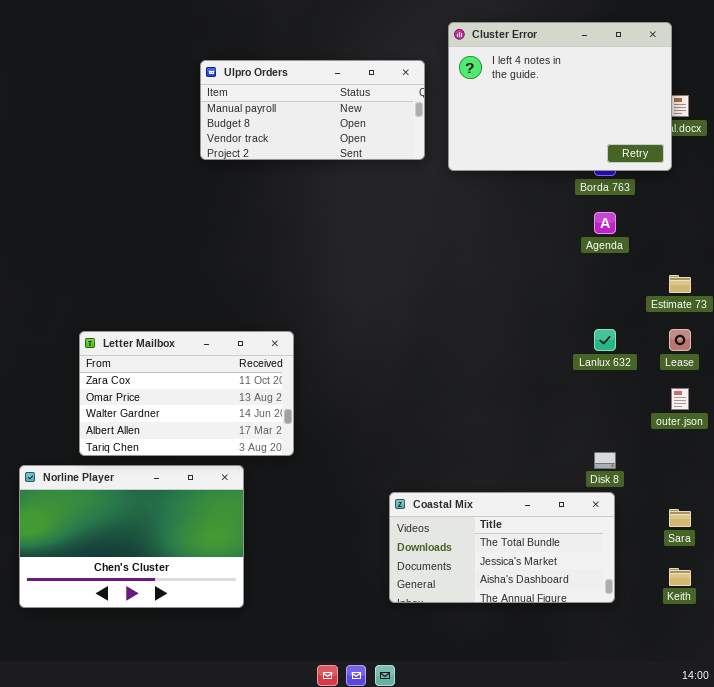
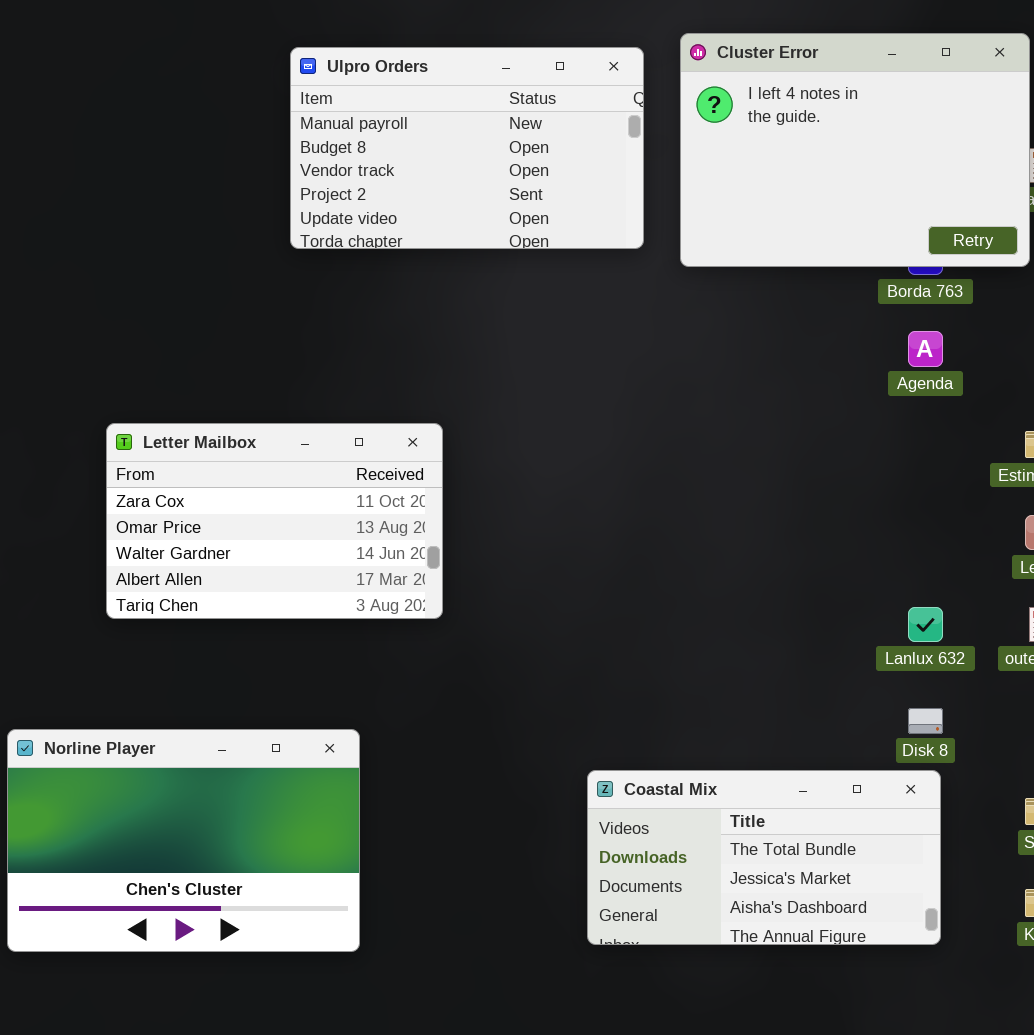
Ulpro Orders: [200,60,425,160] -> [290,47,644,249], resized
Lanlux 632: [594,329,616,351] -> [908,607,943,642], moved
Letter Mailbox: [79,331,294,456] -> [106,423,443,619], moved

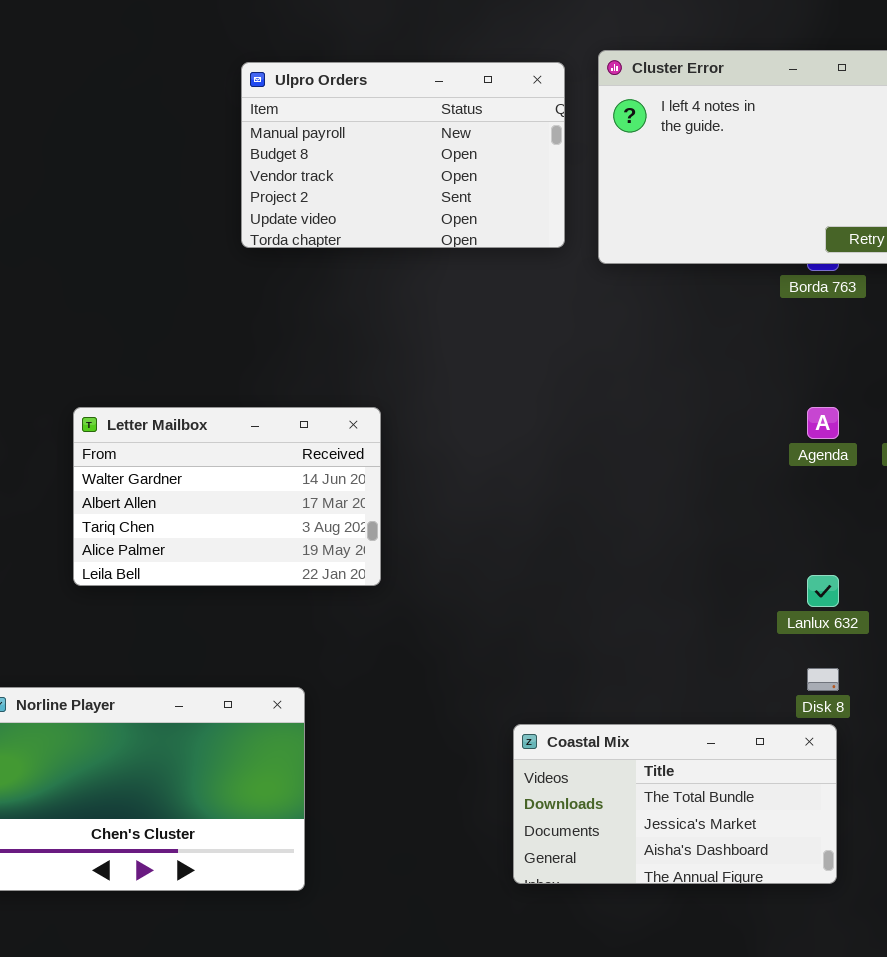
Agenda: [908,331,943,367] -> [807,407,839,439], moved
Letter Mailbox: [106,423,443,619] -> [73,407,381,586], scrolled down 2 rows

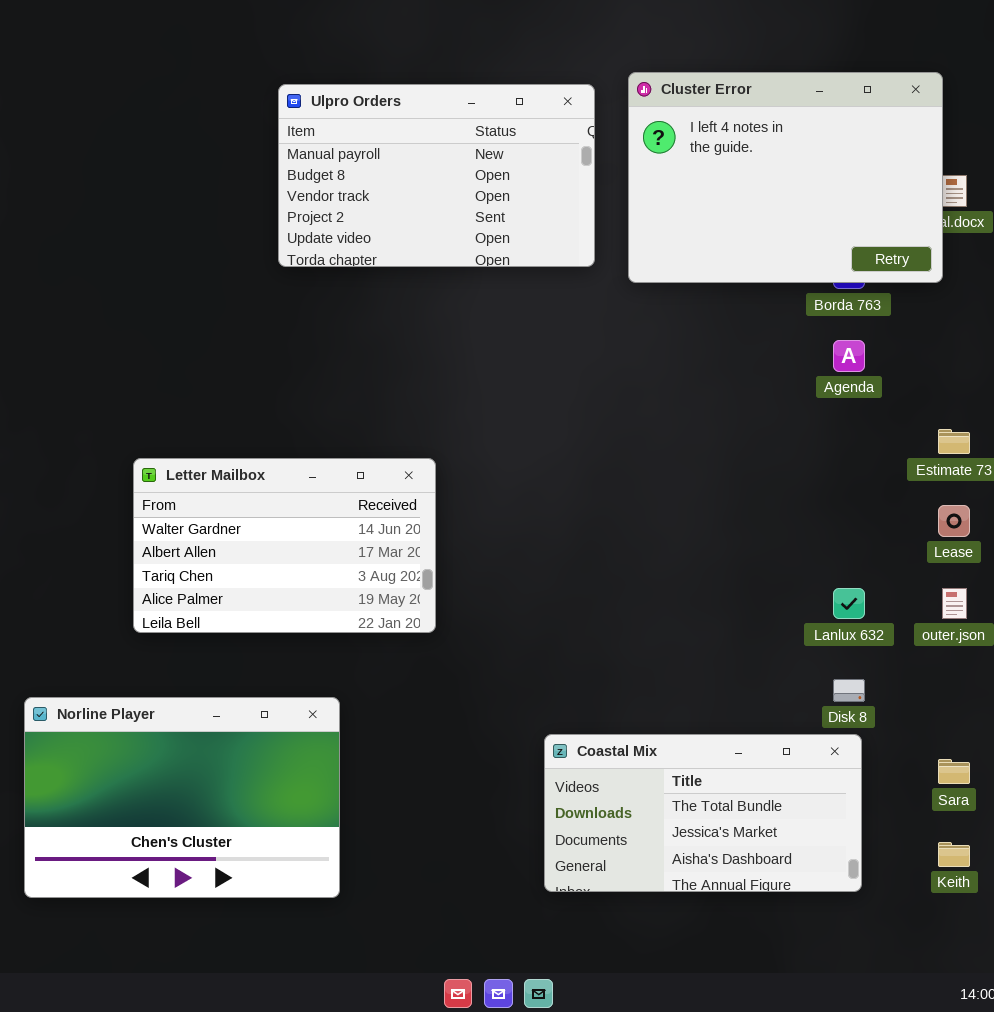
Letter Mailbox: [73,407,381,586] -> [133,458,436,633], moved
Agenda: [807,407,839,439] -> [833,340,865,372], moved

